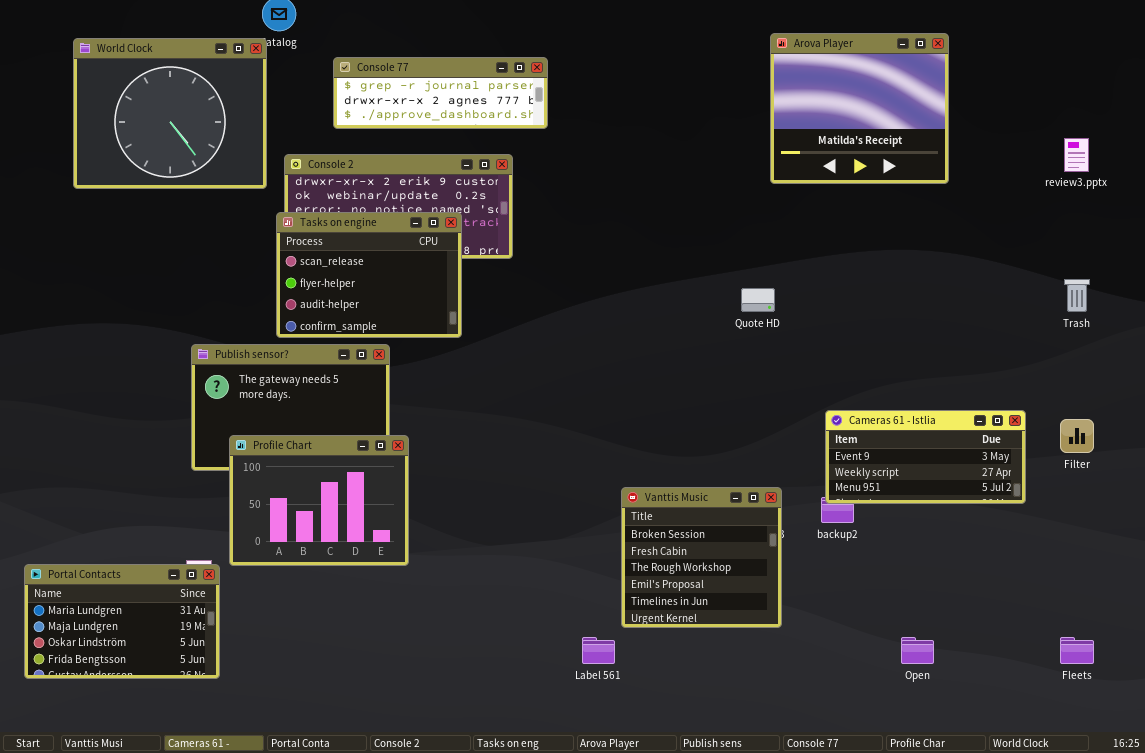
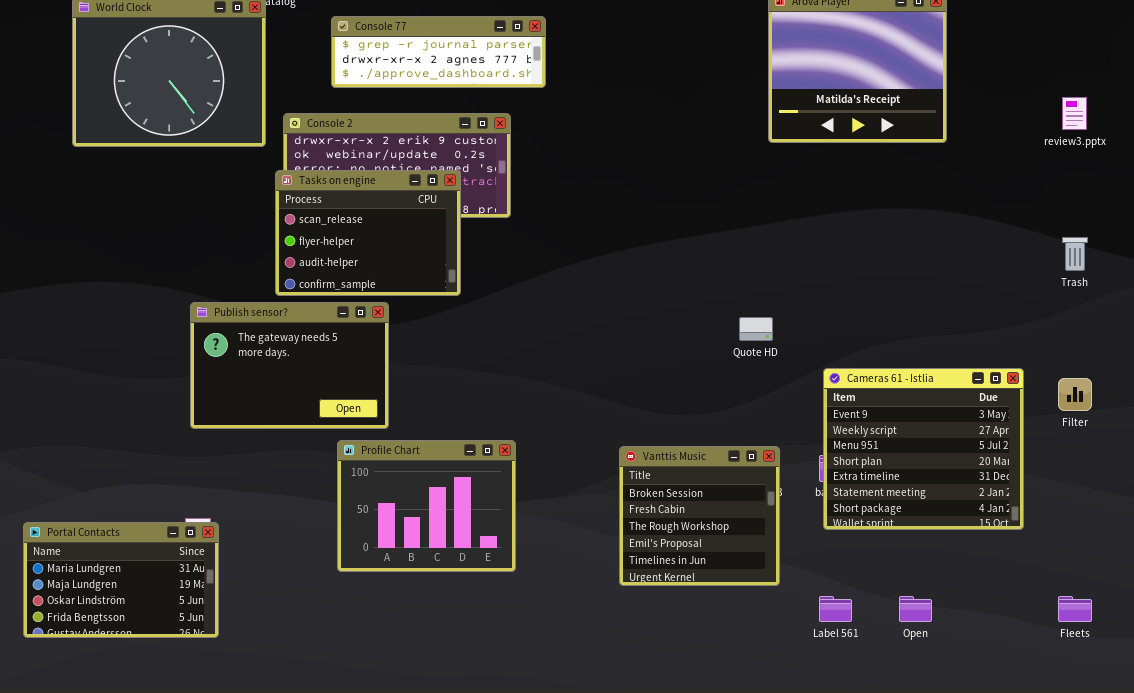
Quote HD: [741,288,775,312] -> [739,317,773,341], moved
Cameras 61 - Istlia: [825,410,1026,504] -> [823,368,1024,530], resized
Profile Chart: [229,435,409,566] -> [337,440,516,572], moved
Label 561: [582,637,615,664] -> [819,596,852,622], moved

